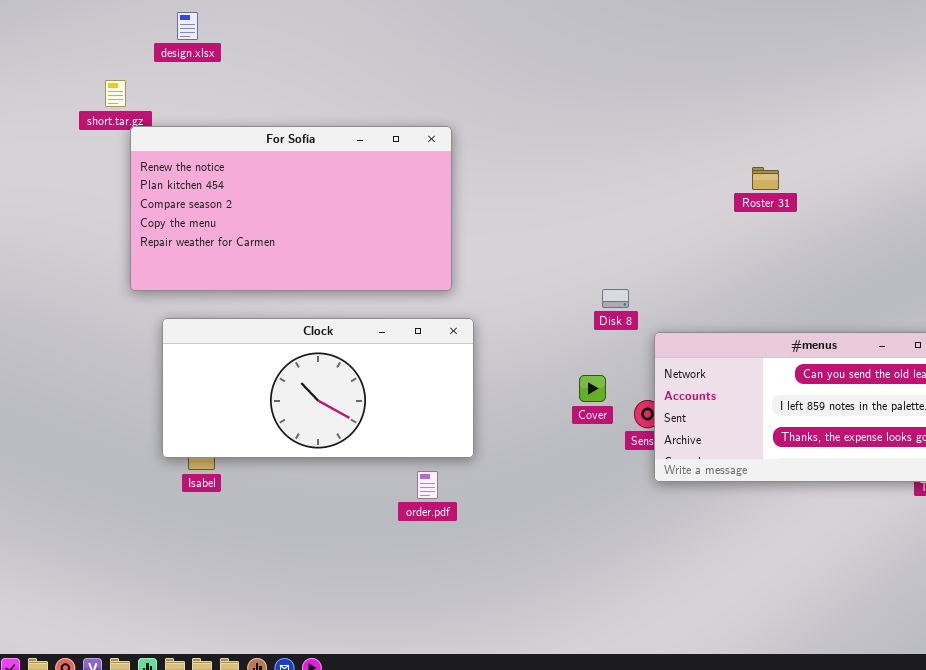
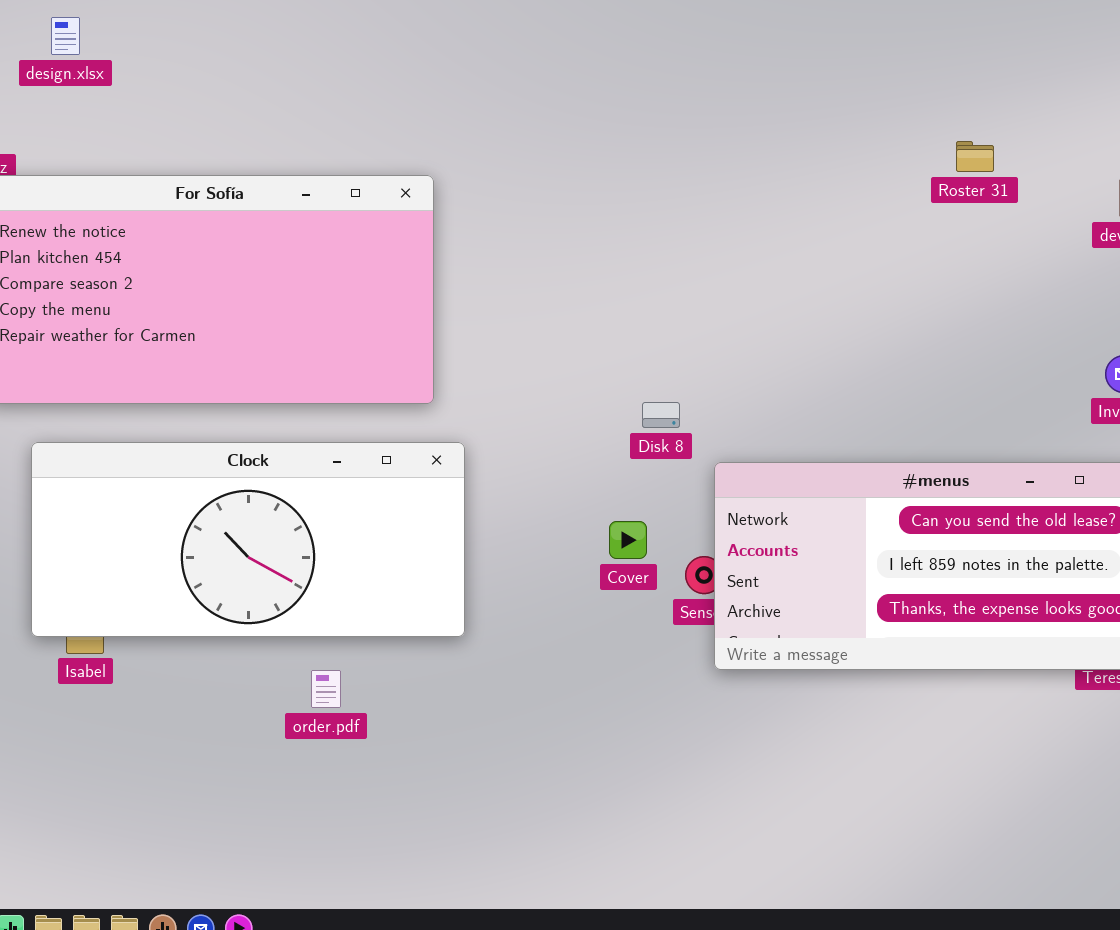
Roster 31: [752,167,779,190] -> [956,141,994,172], moved
order.pdf: [417,471,438,499] -> [311,670,341,708], moved

